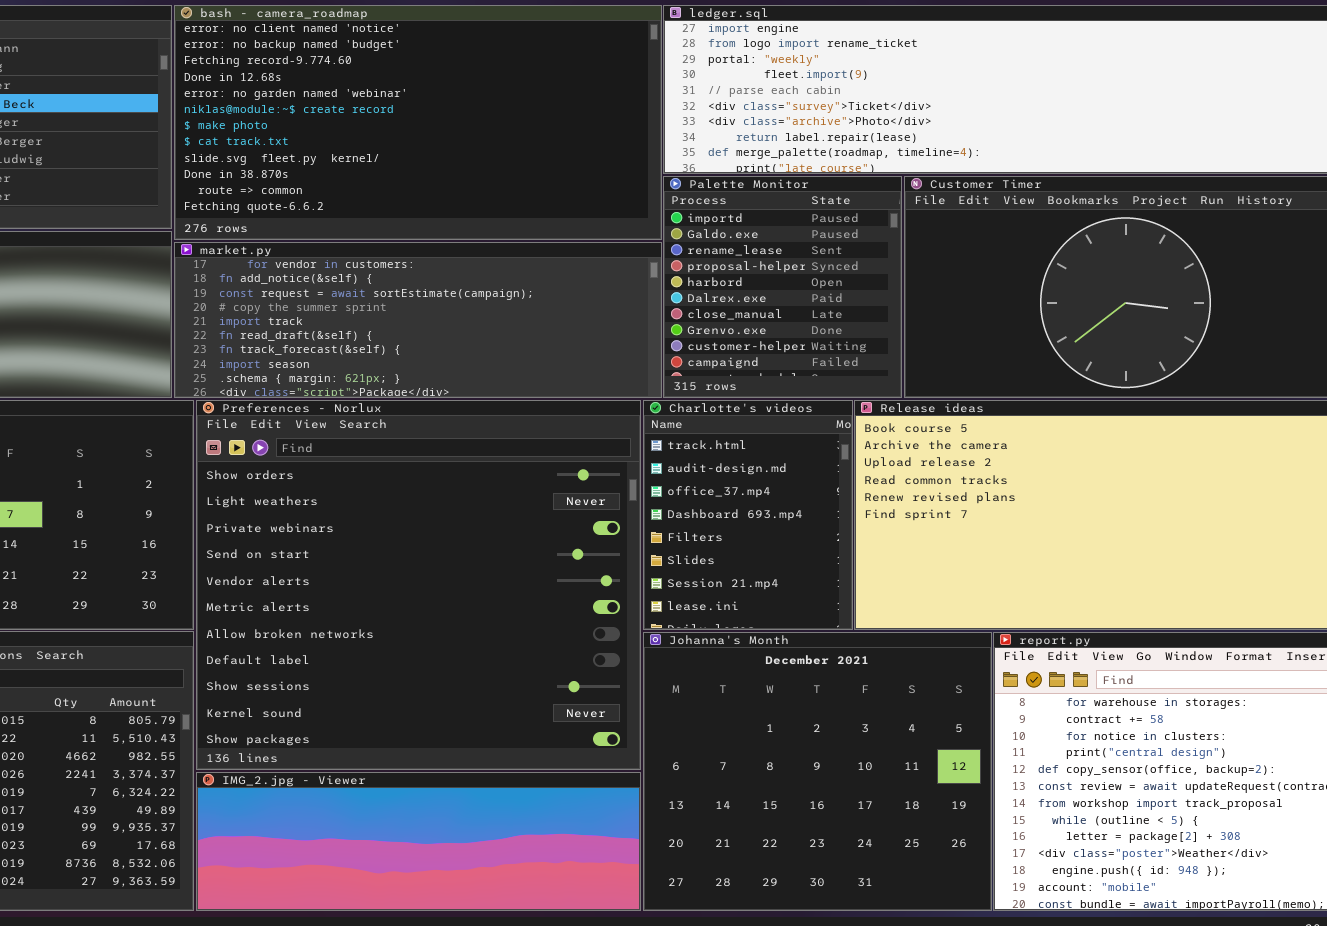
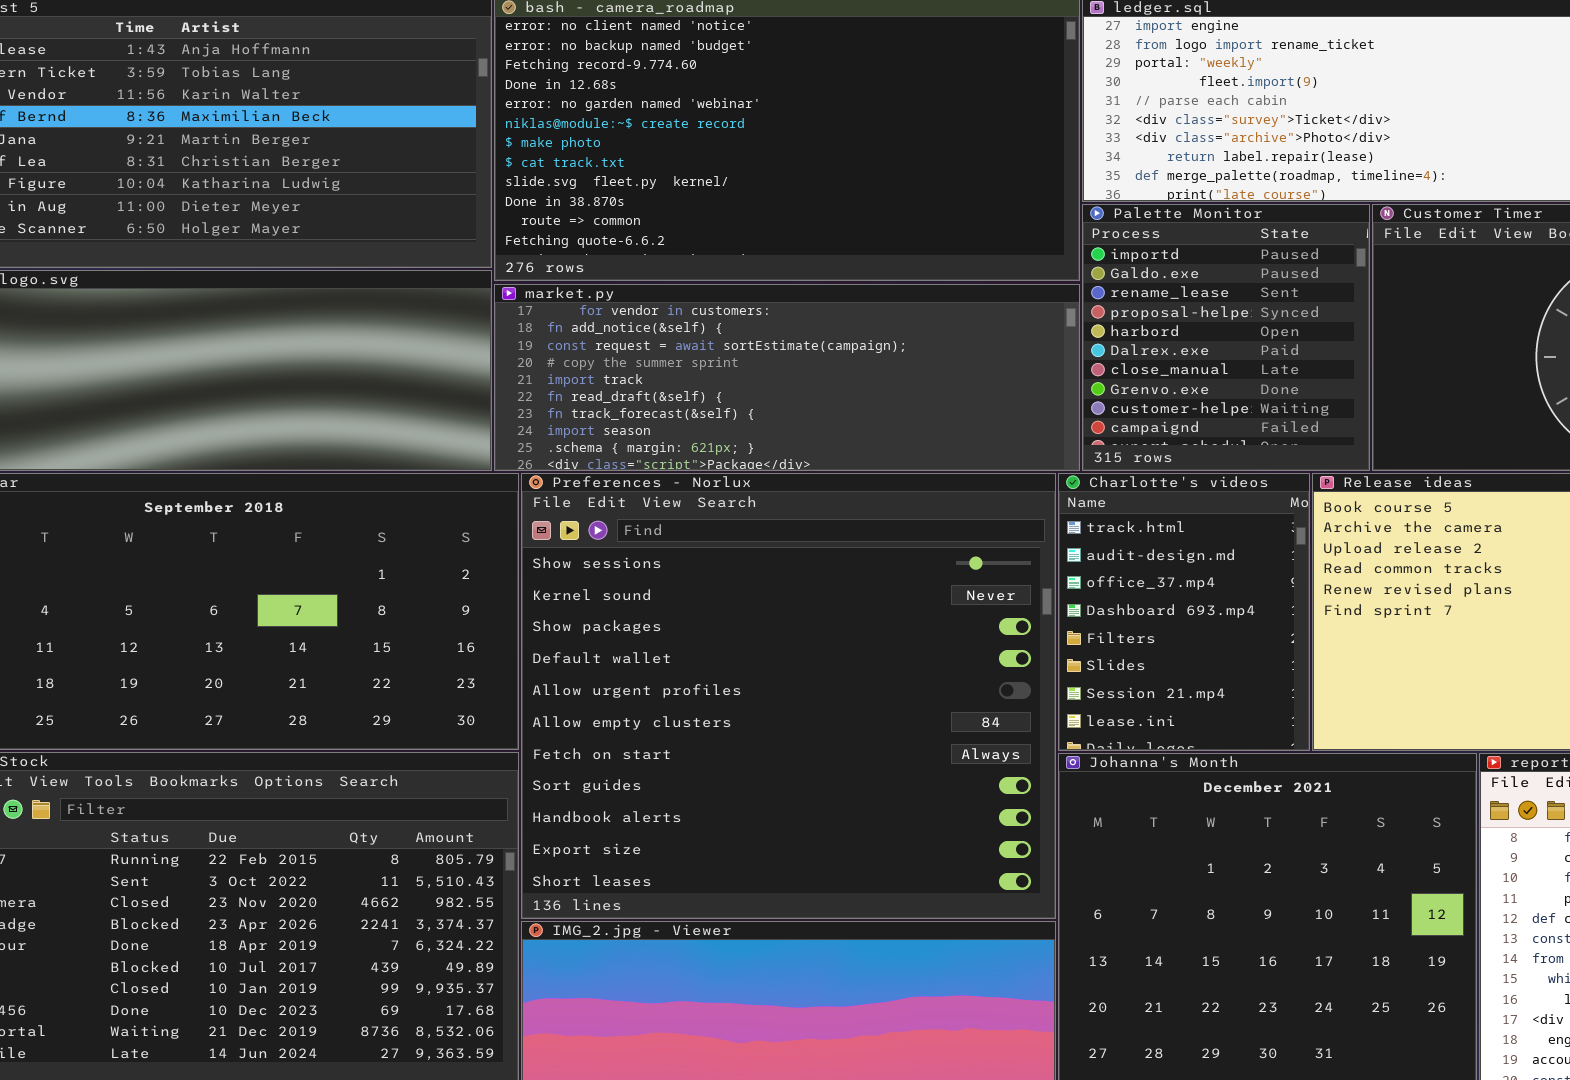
Preferences - Norlux: [196,400,641,770] -> [521,473,1056,919], scrolled down 8 rows

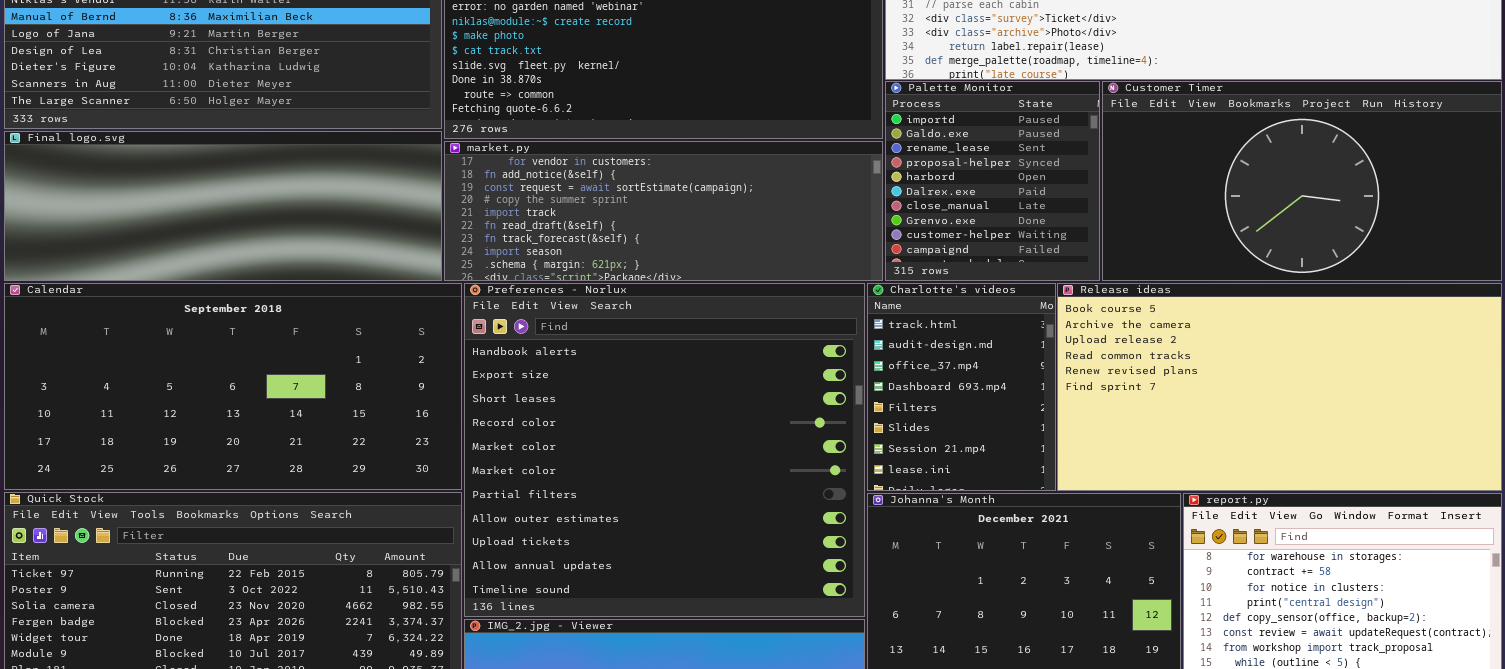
Preferences - Norlux: [521,473,1056,919] -> [464,283,865,617], scrolled down 8 rows

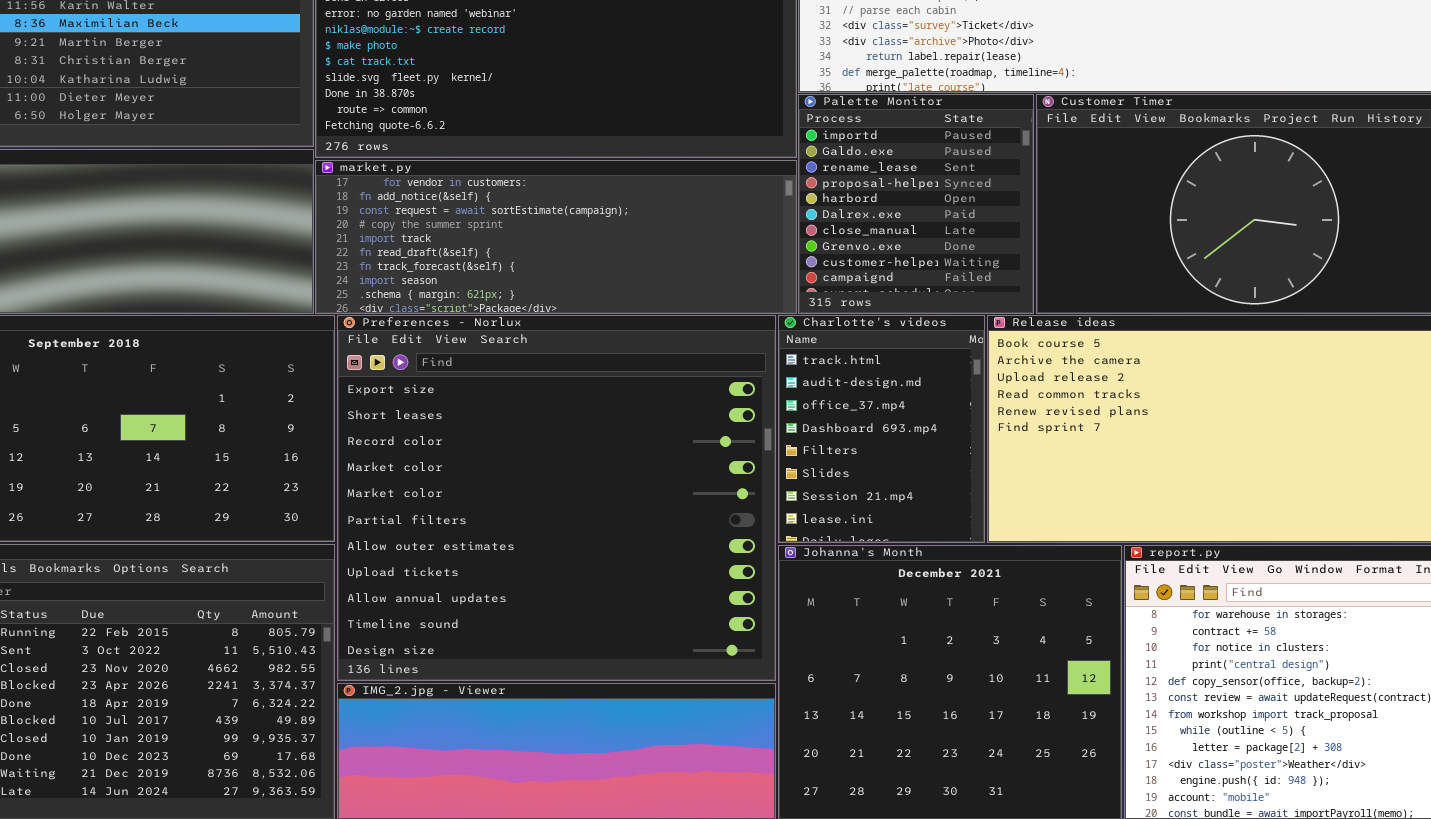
Preferences - Norlux: [464,283,865,617] -> [337,315,776,681], scrolled down 1 row

